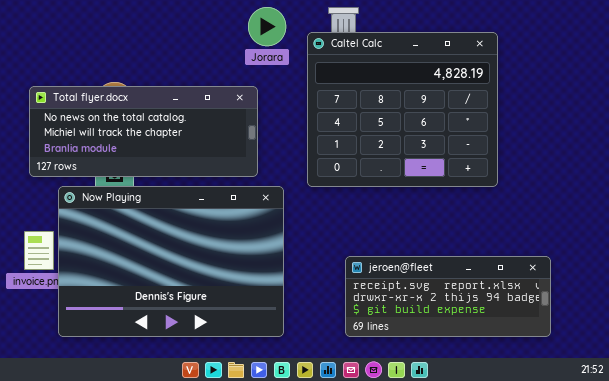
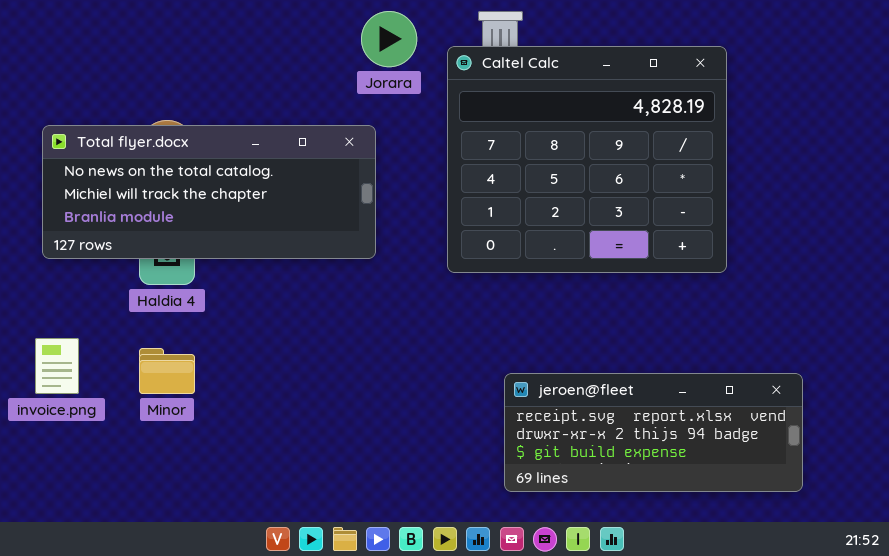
Now Playing: [58,186,284,337] -> none, closed

